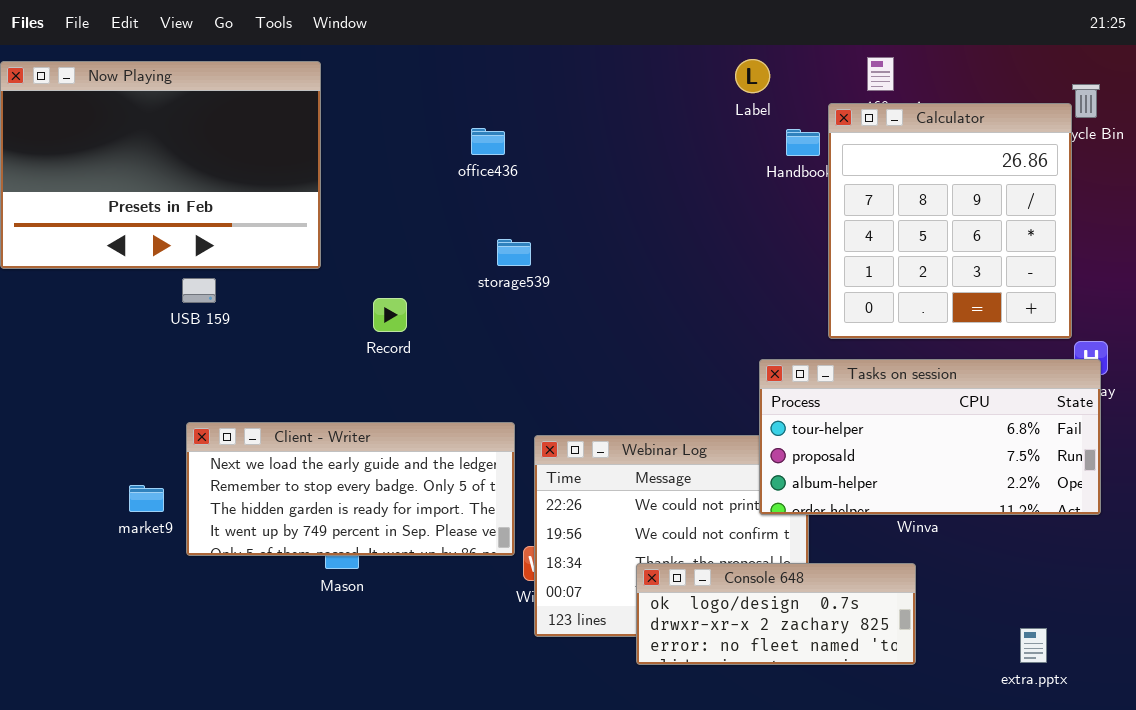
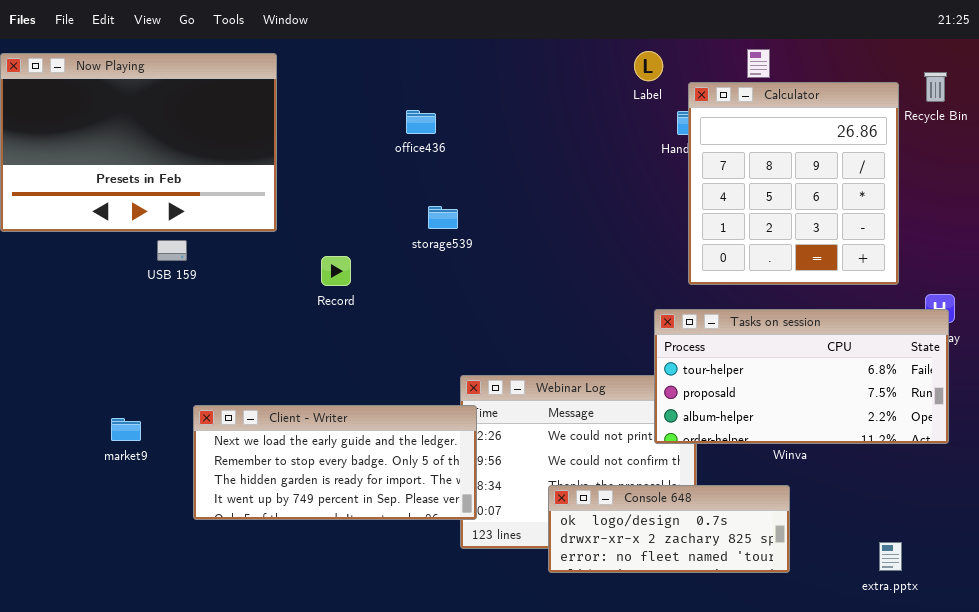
Calculator: [828,103,1072,339] -> [688,82,899,285], moved
Client - Writer: [186,422,515,556] -> [193,405,477,520], moved

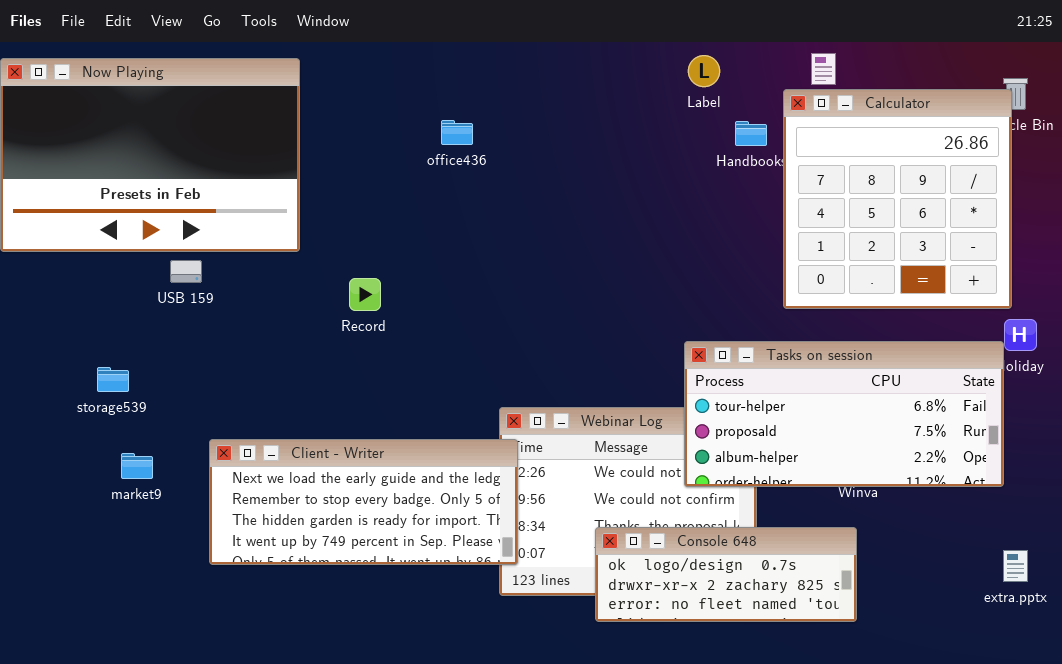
Calculator: [688,82,899,285] -> [783,89,1012,309], moved
storage539: [428,206,458,229] -> [97,367,129,392], moved
Tasks on session: [654,309,949,444] -> [684,341,1004,487], moved
extra.pptx: [879,542,902,571] -> [1003,550,1028,582], moved

